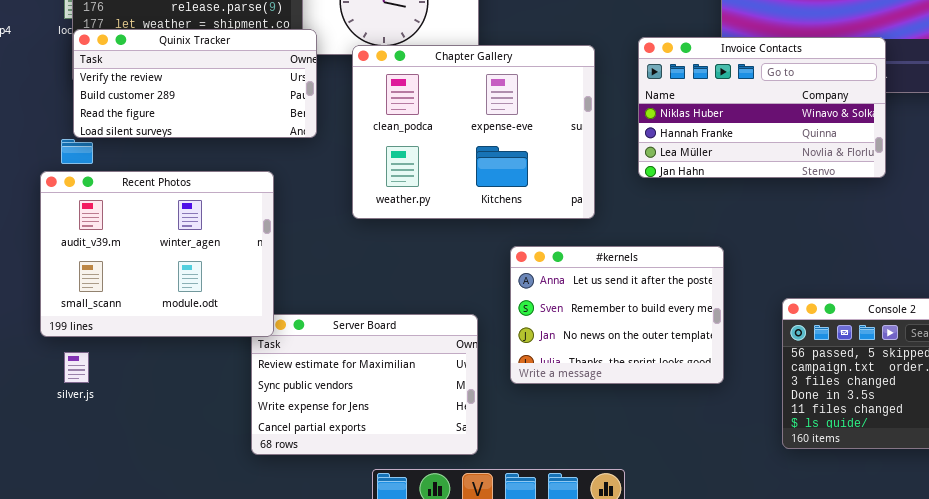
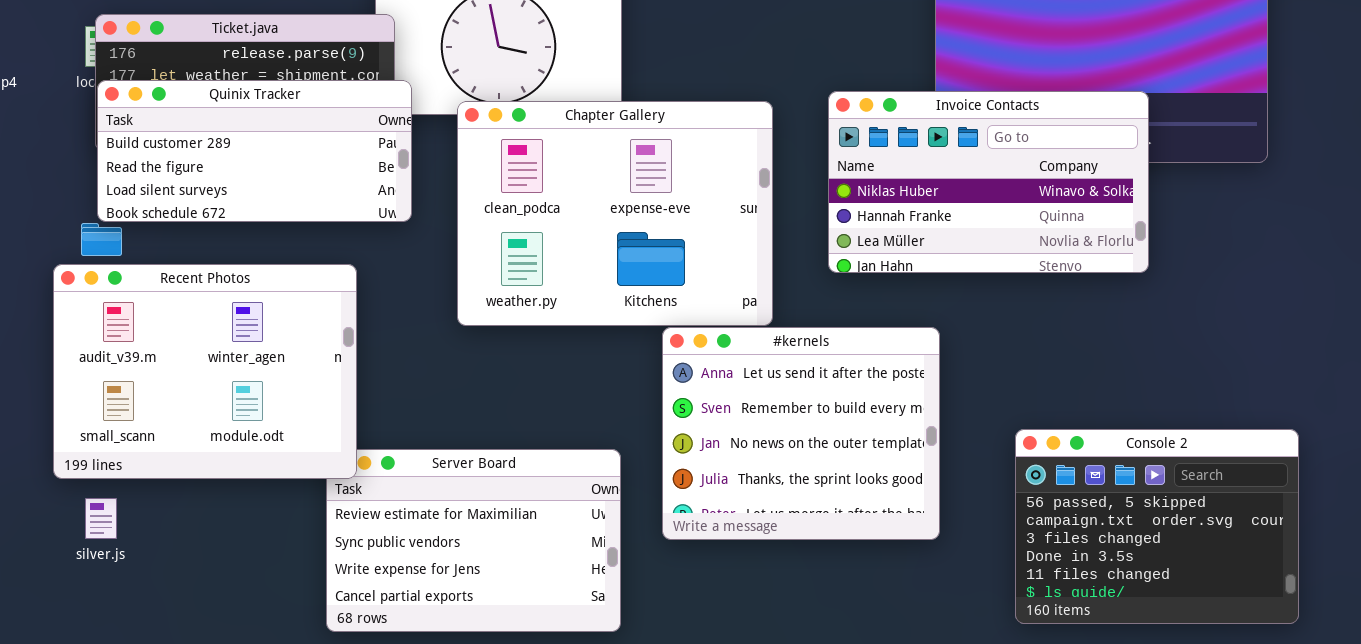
Quinix Tracker: [73,29,317,138] -> [97,80,412,222], scrolled down 1 row
#kernels: [510,246,724,384] -> [662,327,940,540], resized

